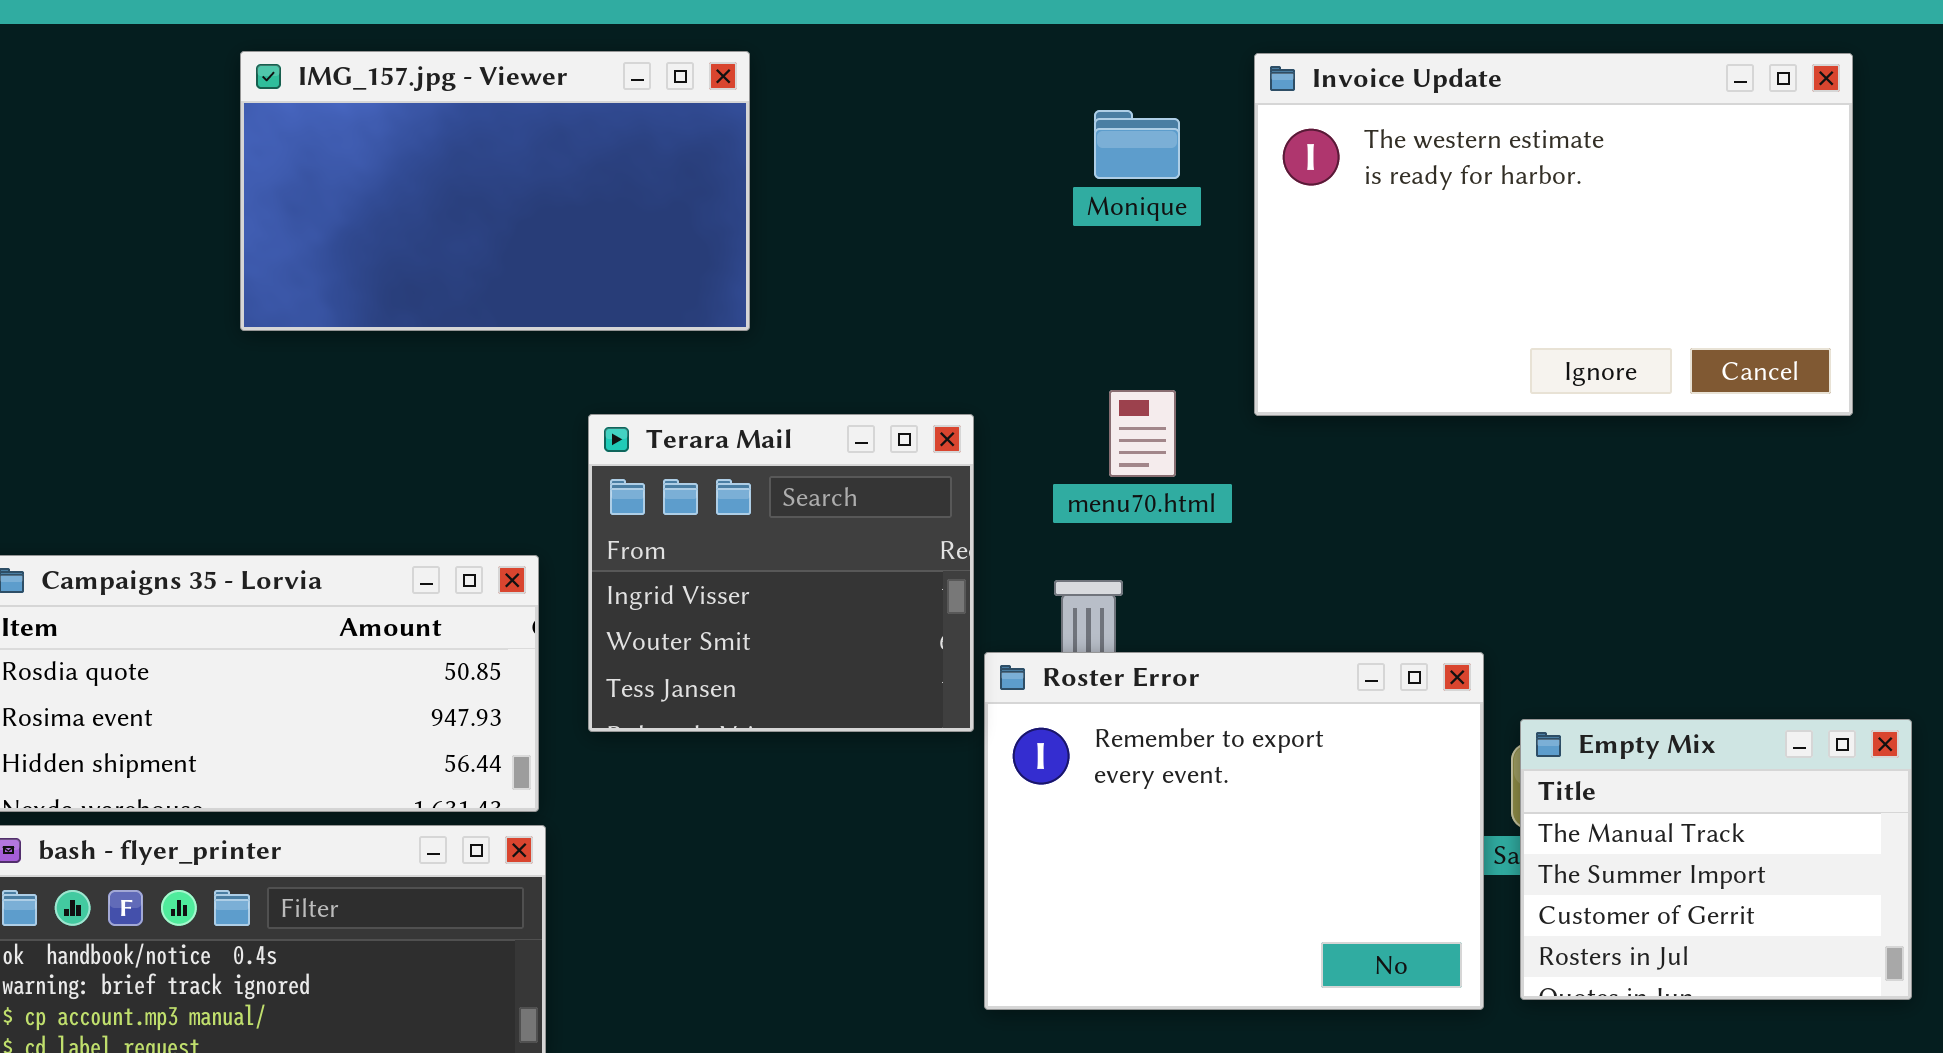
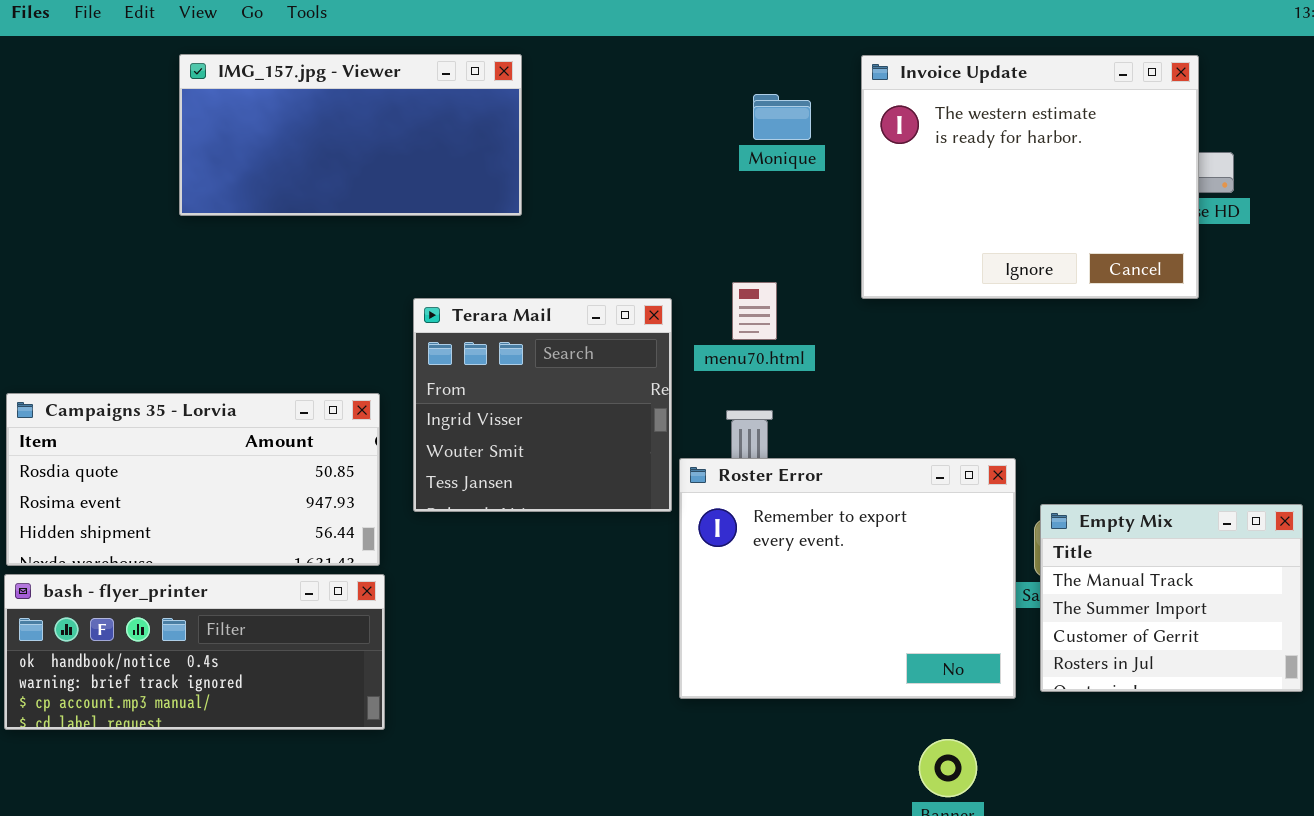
IMG_157.jpg - Viewer: [240,51,750,331] -> [179,54,522,216], resized
Invoice Update: [1254,53,1853,416] -> [861,55,1199,299], resized
menu70.html: [1109,390,1176,477] -> [732,282,777,340], moved

